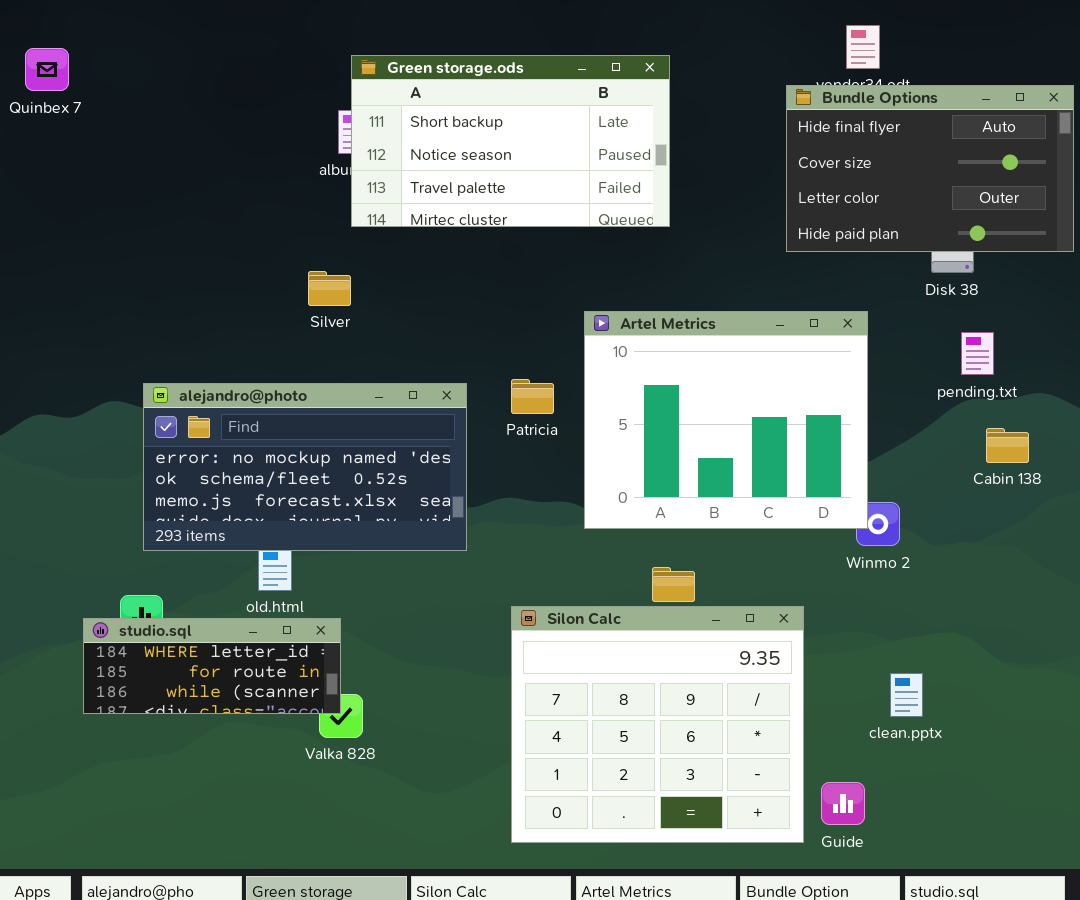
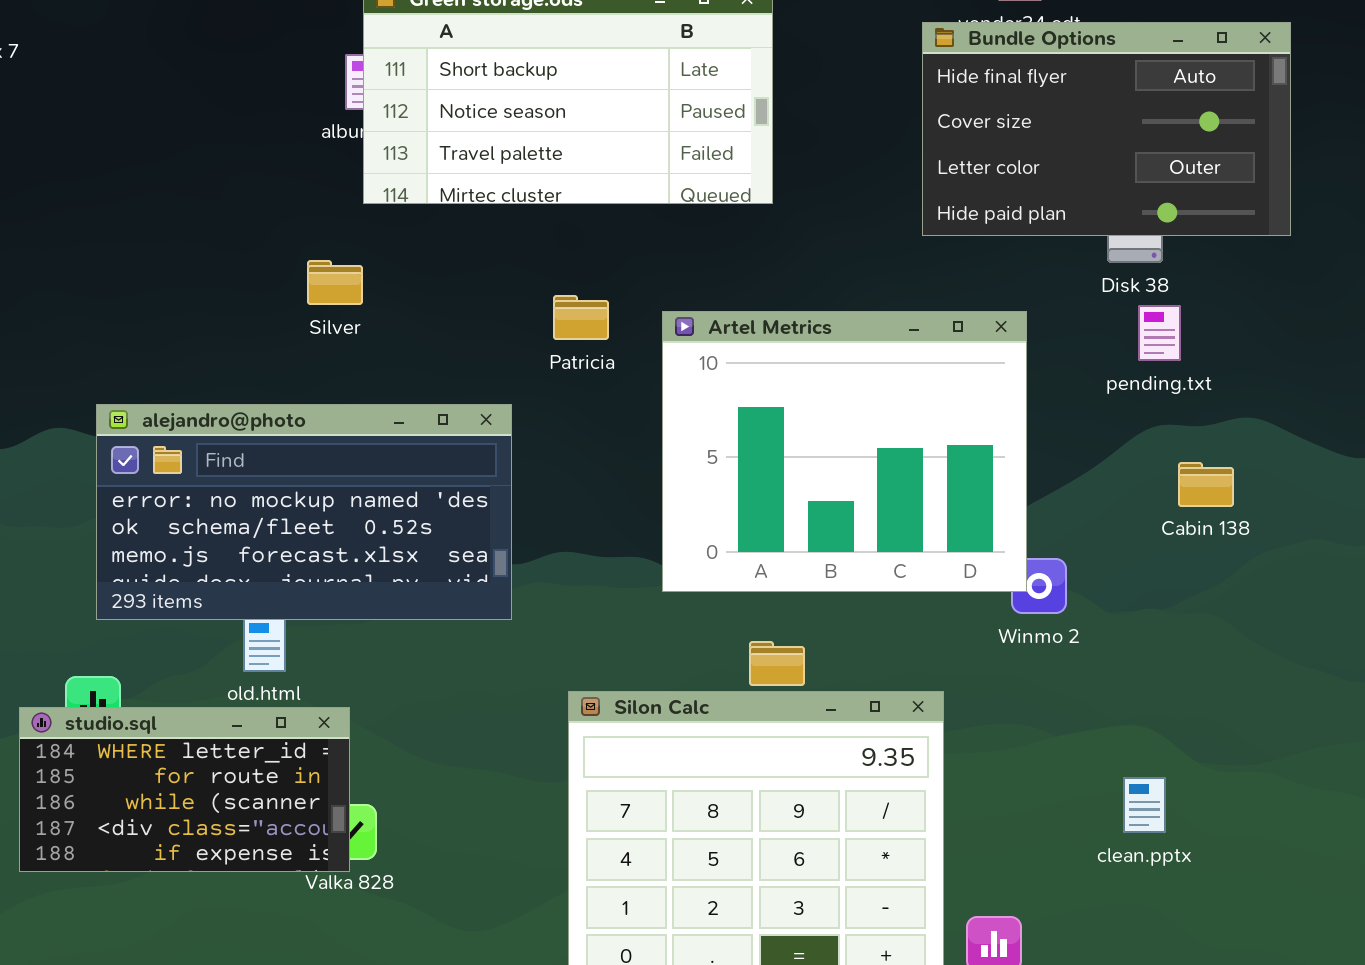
pending.txt: [961,332,994,375] -> [1138,305,1181,361], moved
Patricia: [511,379,554,414] -> [553,295,609,340], moved
studio.sql: [83,618,341,714] -> [19,707,350,872], resized
clean.pptx: [890,673,923,717] -> [1123,777,1166,833], moved

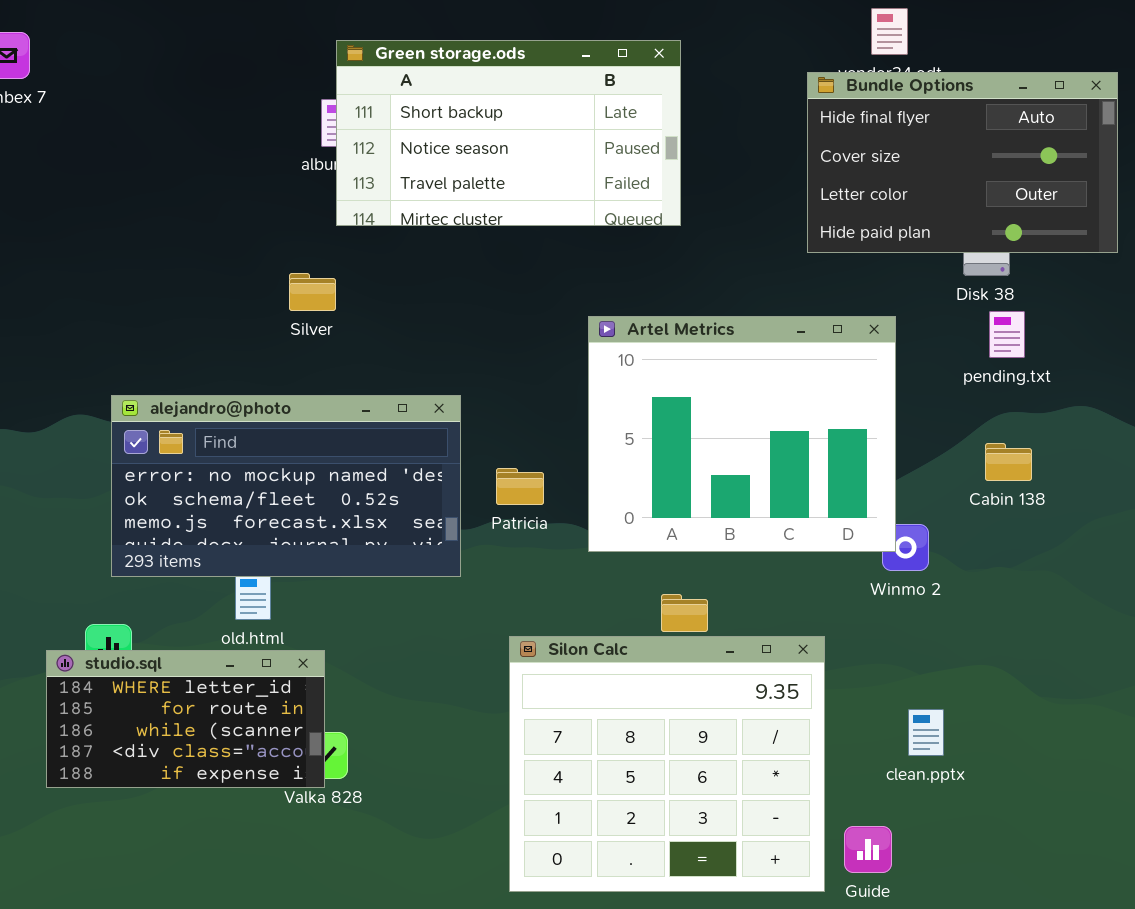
Patricia: [553,295,609,340] -> [496,468,544,505], moved
Cabin 138: [1178,462,1234,507] -> [985,443,1032,481], moved
clean.pptx: [1123,777,1166,833] -> [908,709,944,756], moved

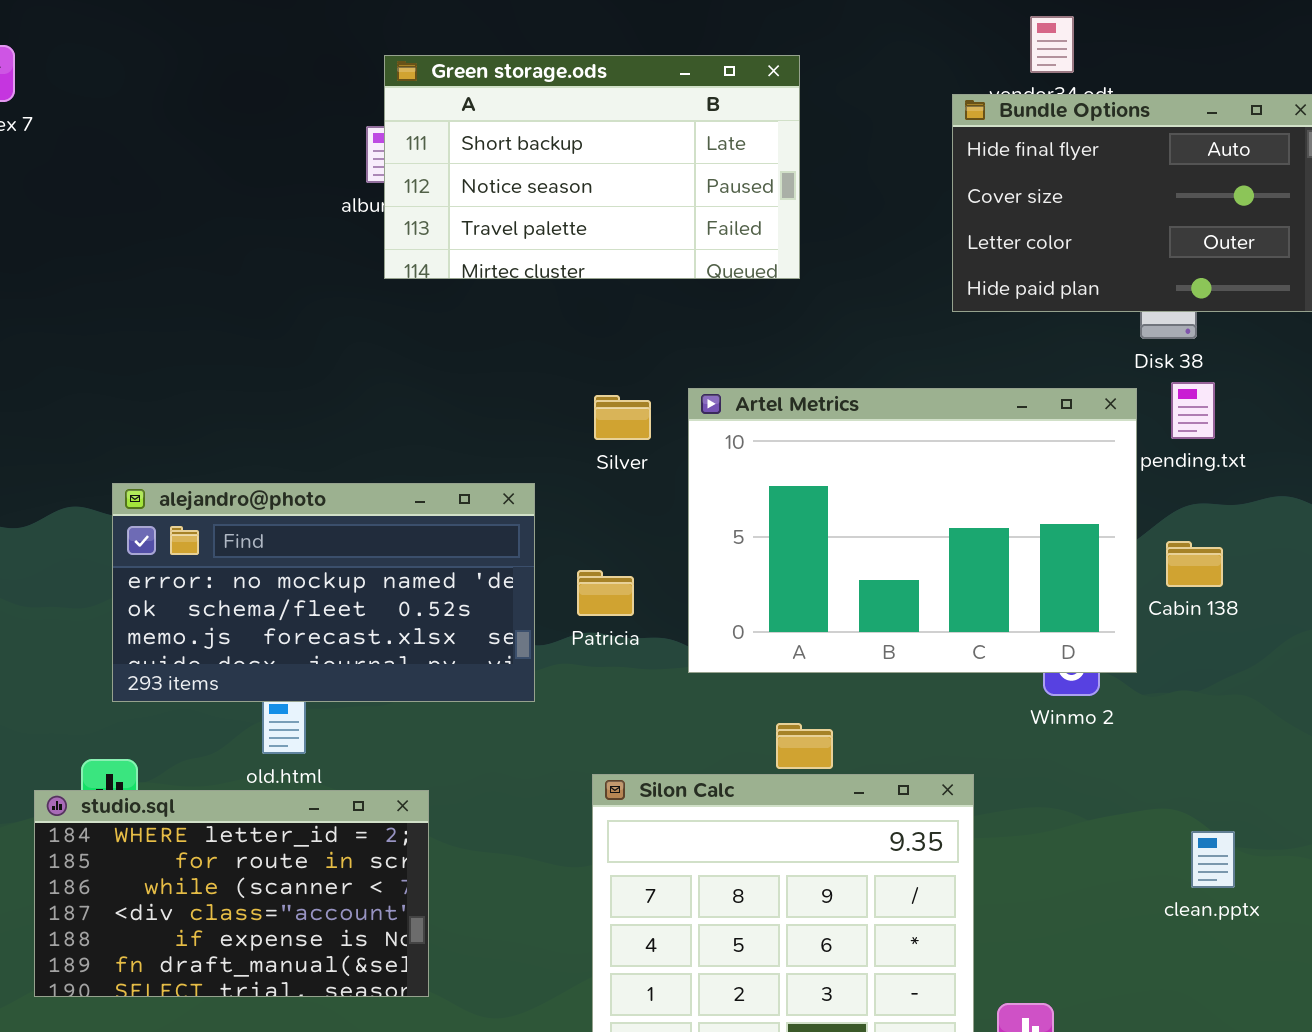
Silver: [289,273,336,311] -> [594,395,651,440], moved
Artel Metrics: [588,316,896,552] -> [688,388,1137,673], resized
studio.sql: [46,650,325,788] -> [34,790,429,997], resized
clean.pptx: [908,709,944,756] -> [1191,831,1235,888], moved

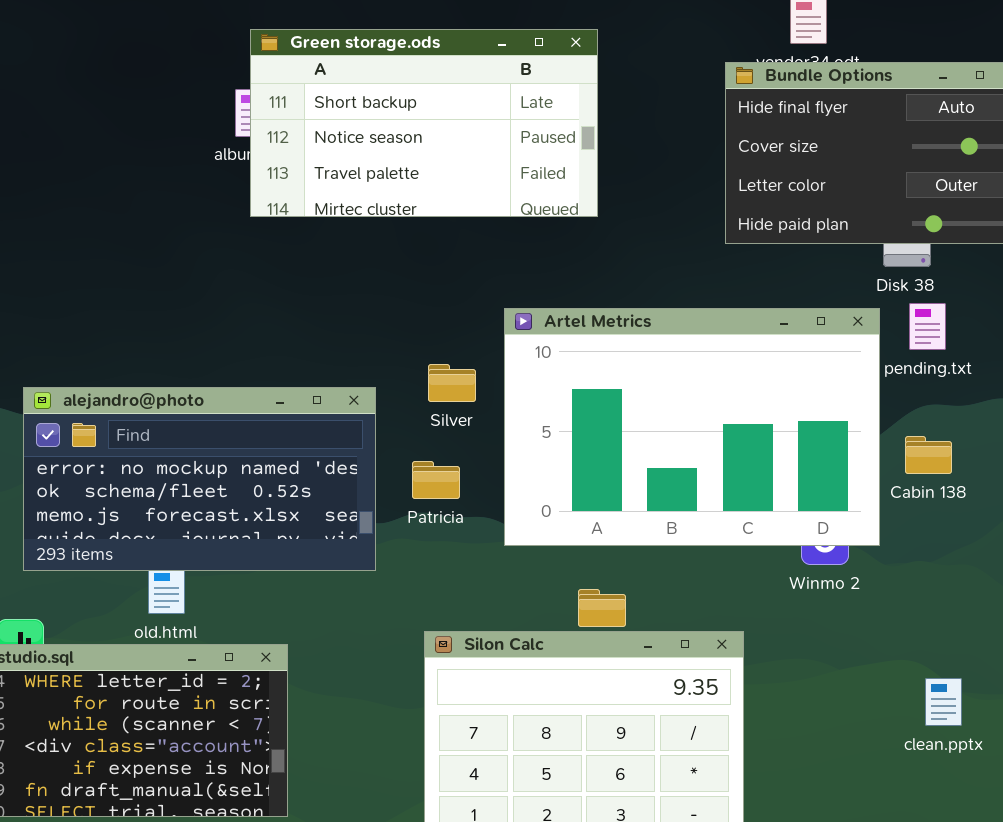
Silver: [594,395,651,440] -> [428,364,476,402], moved

